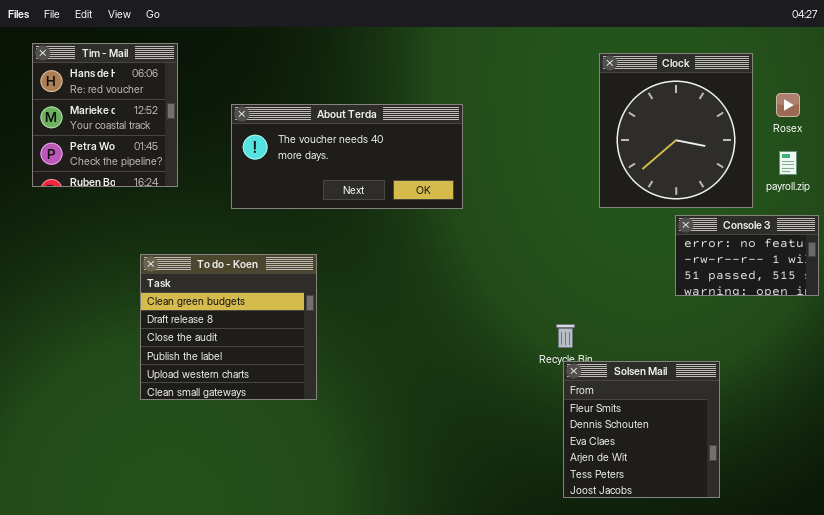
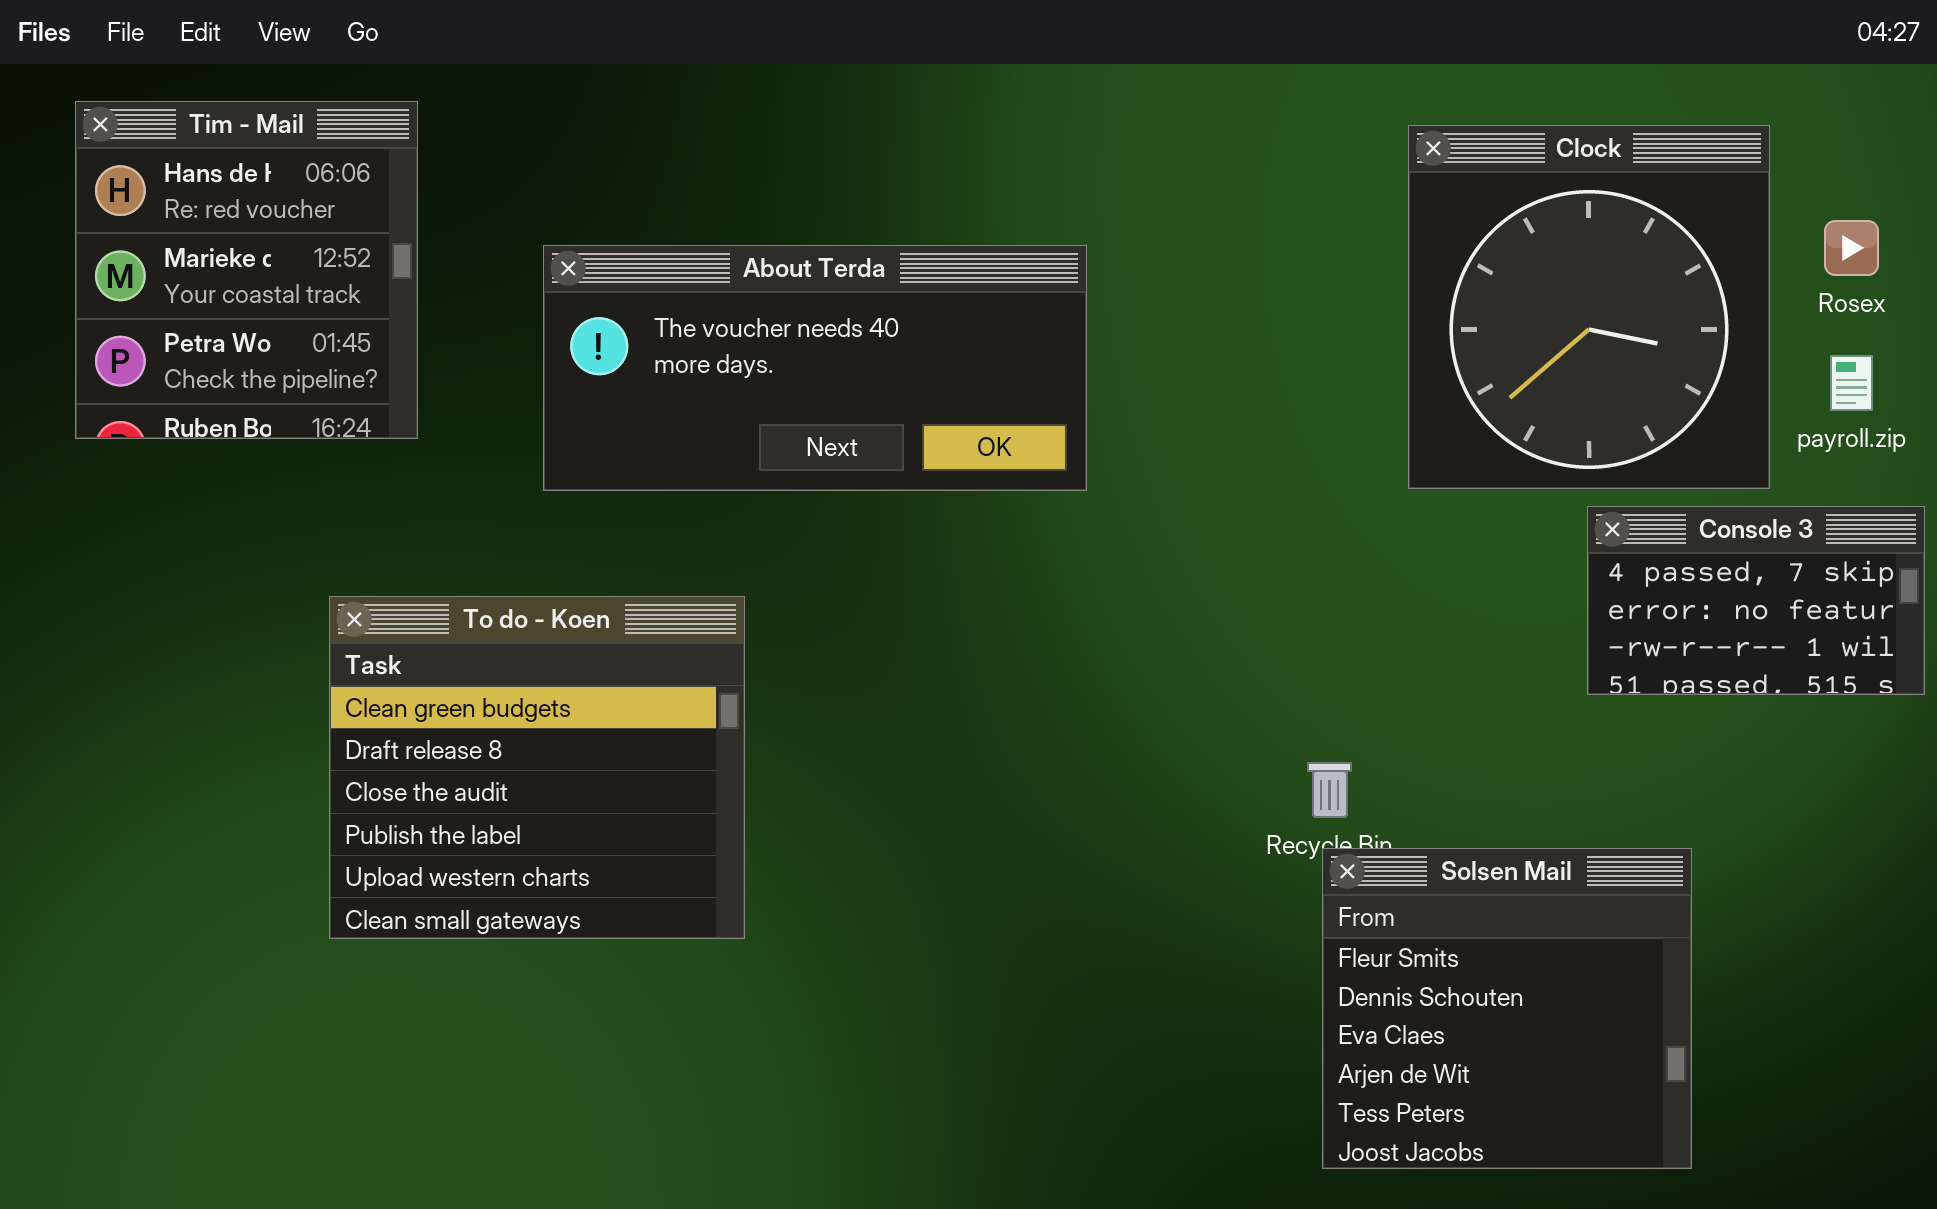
Console 3: [675,215,819,296] -> [1587,506,1925,695], scrolled up 1 row

